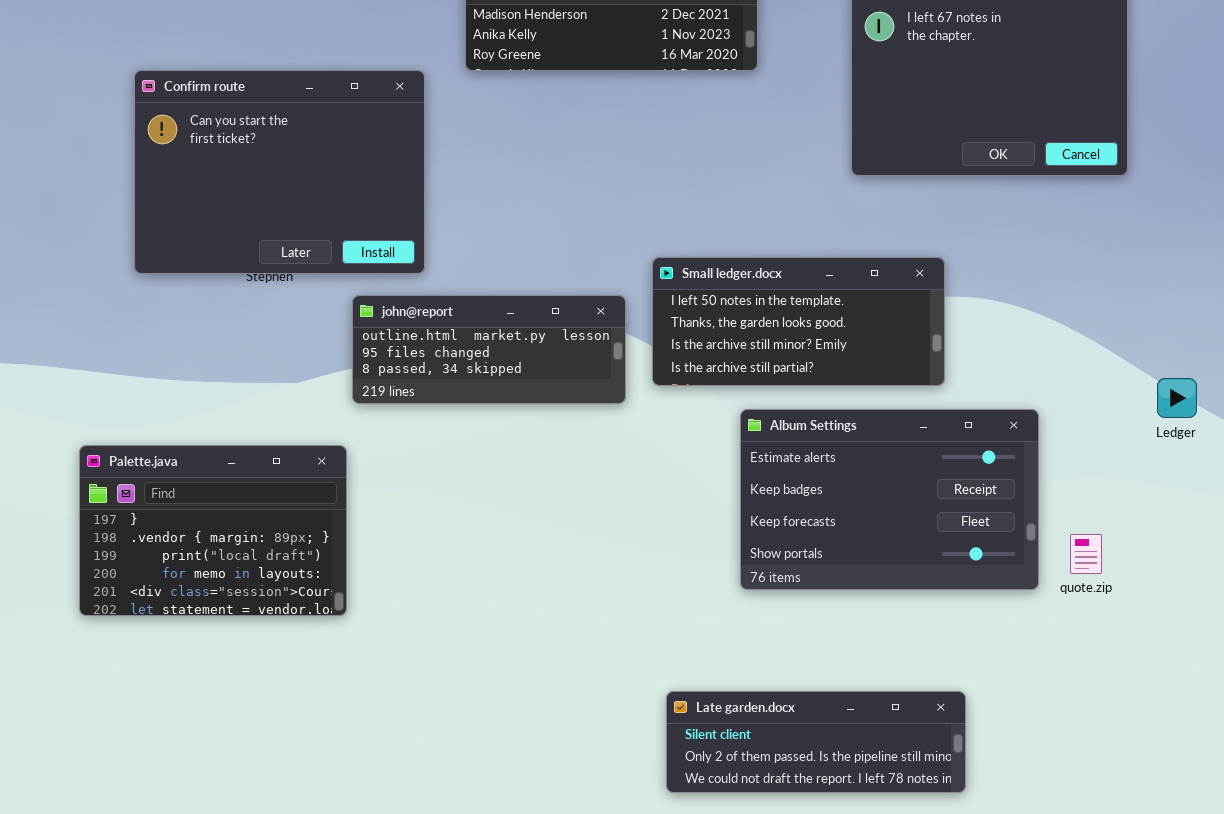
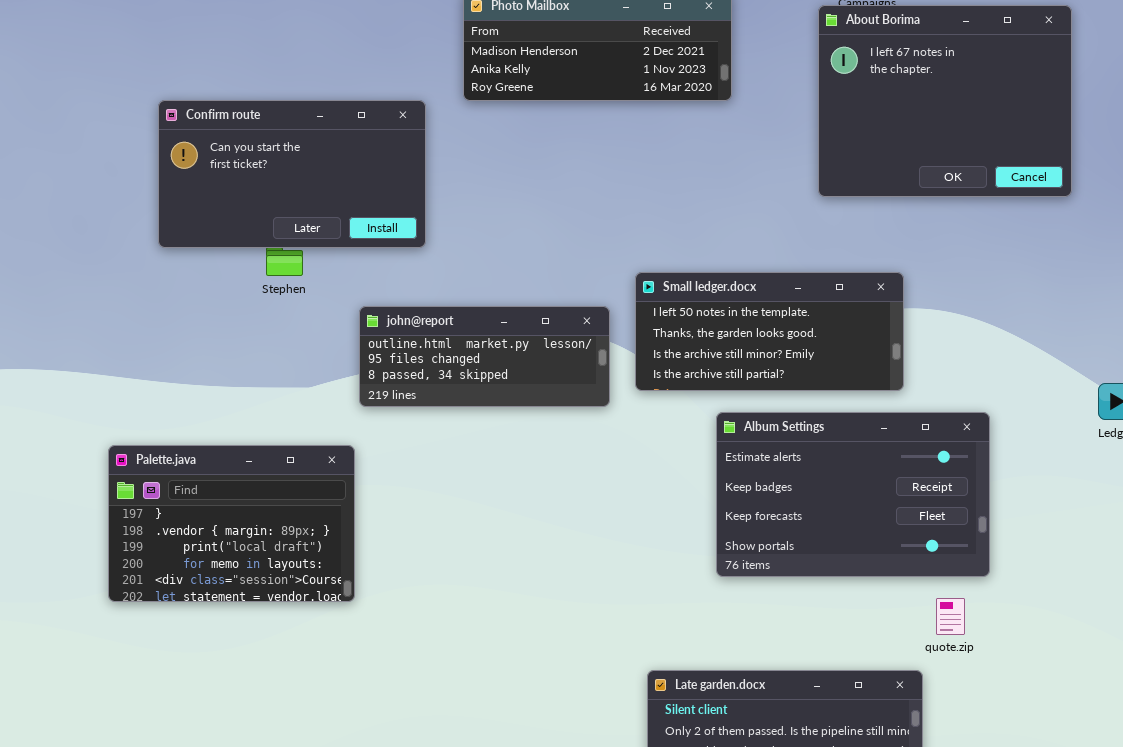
Confirm route: [134,70,425,274] -> [158,100,426,248], resized
quote.zip: [1070,534,1102,574] -> [936,598,965,635], moved

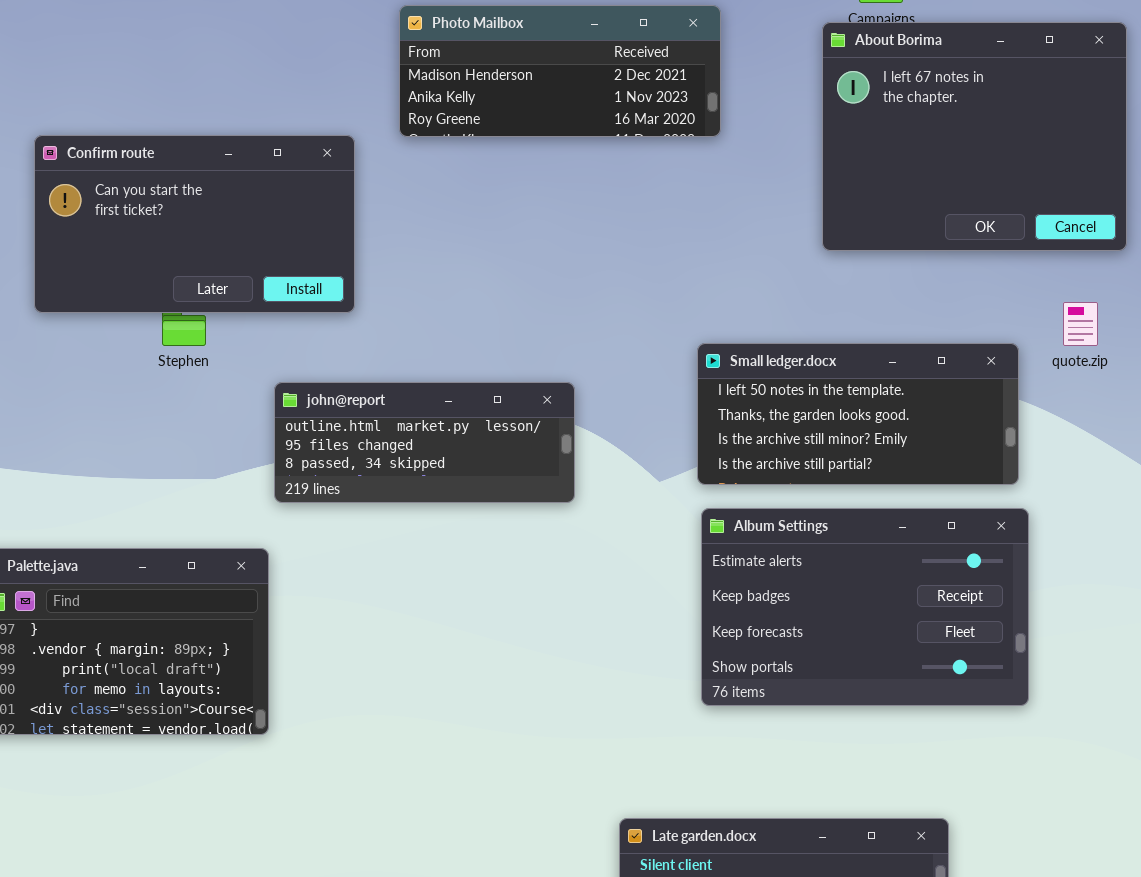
Small ledger.docx: [635,272,904,391] -> [697,343,1019,485], moved
quote.zip: [936,598,965,635] -> [1063,302,1098,346], moved

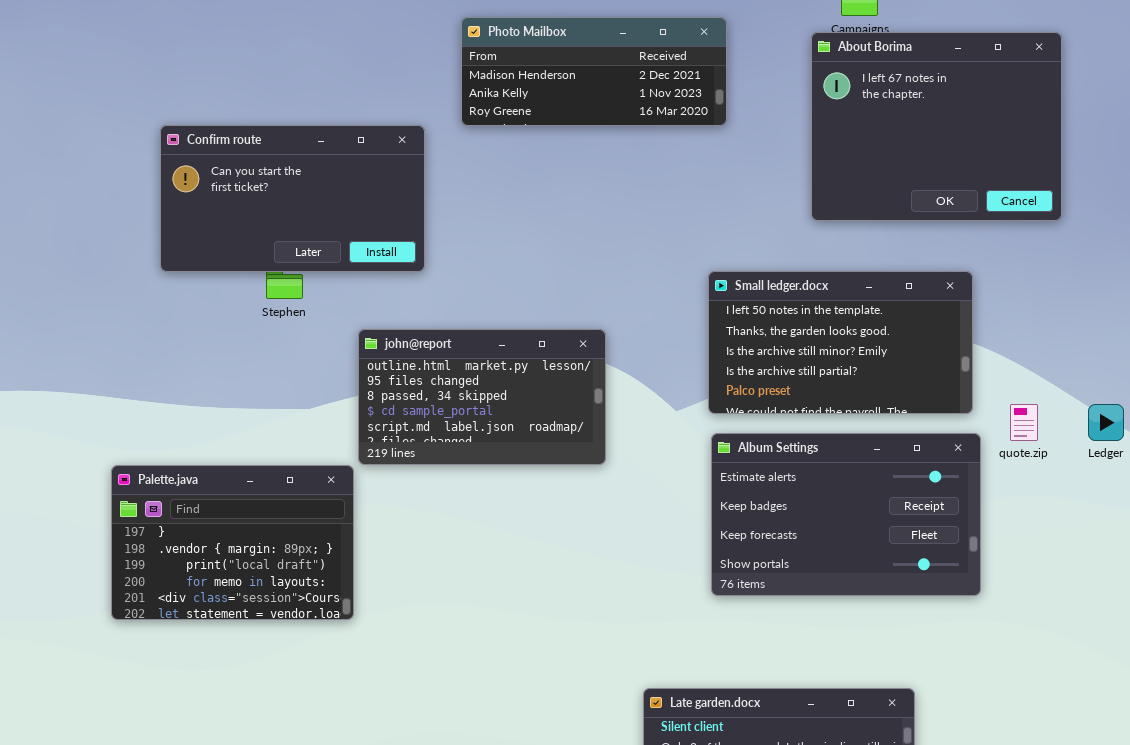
quote.zip: [1063,302,1098,346] -> [1010,404,1038,441], moved
Small ledger.docx: [697,343,1019,485] -> [708,271,973,414], resized
john@report: [274,382,575,503] -> [358,329,606,465], resized

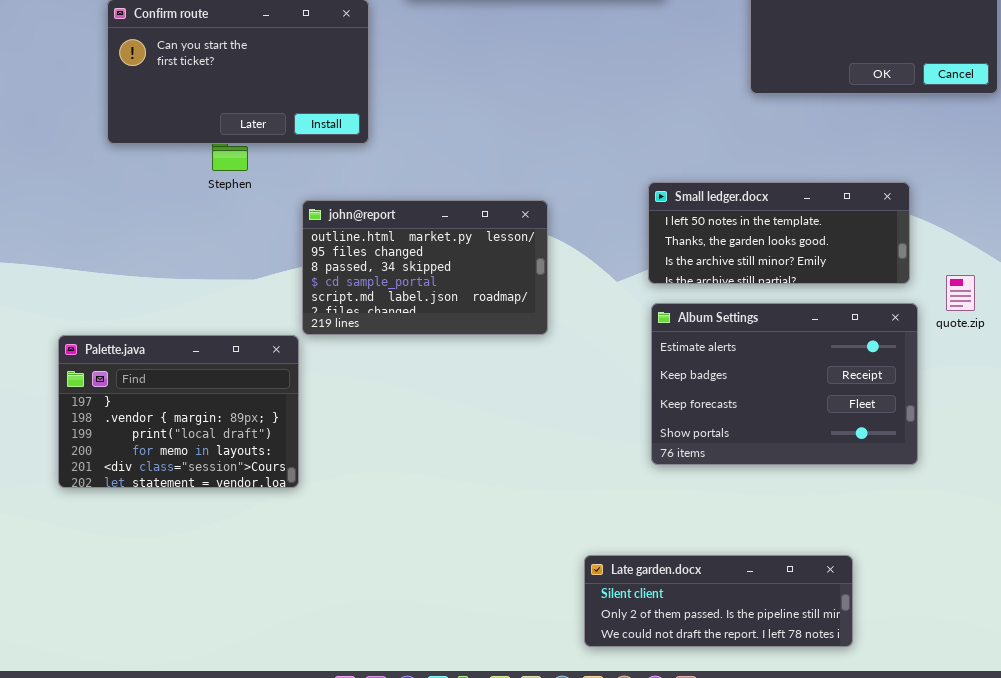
Small ledger.docx: [708,271,973,414] -> [648,182,910,284], resized

